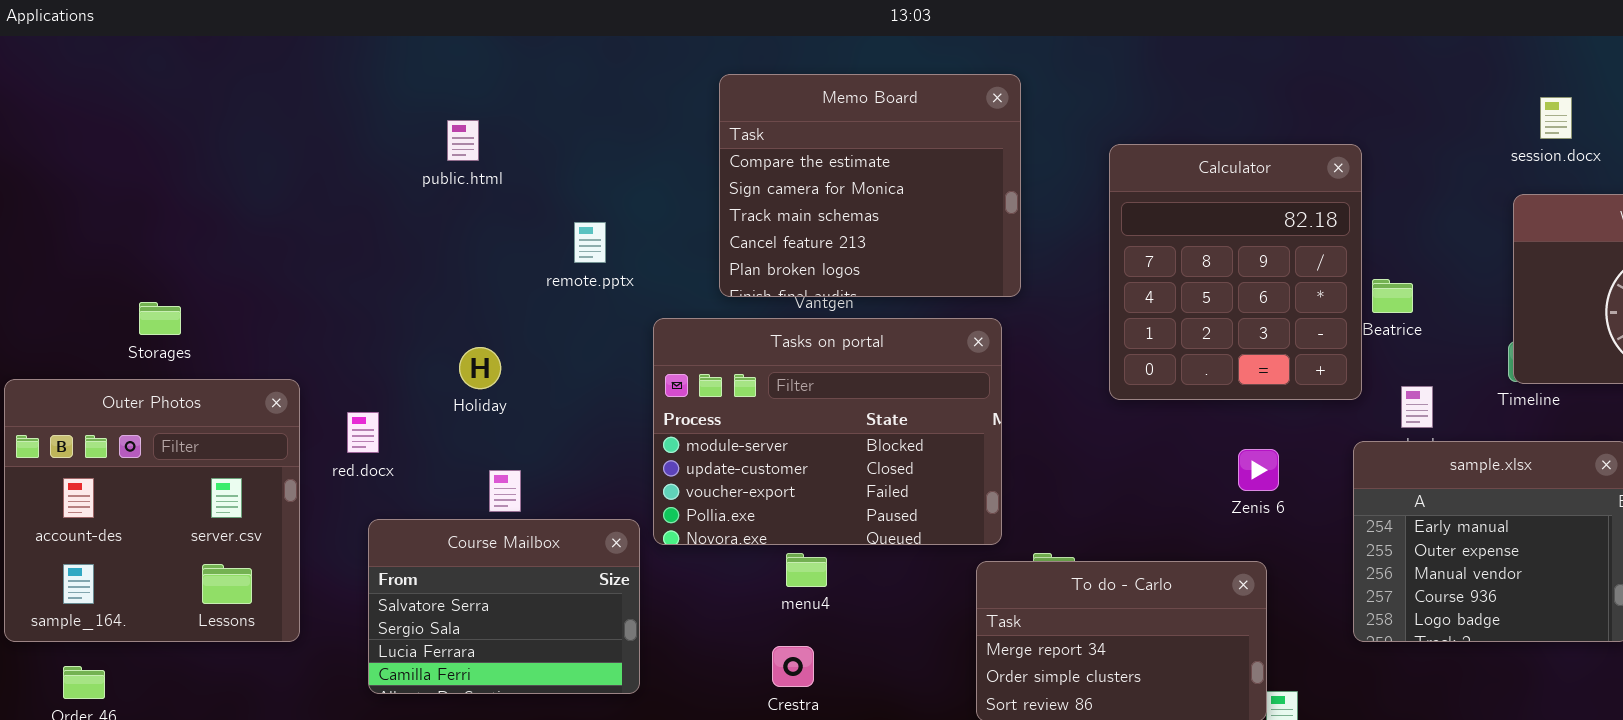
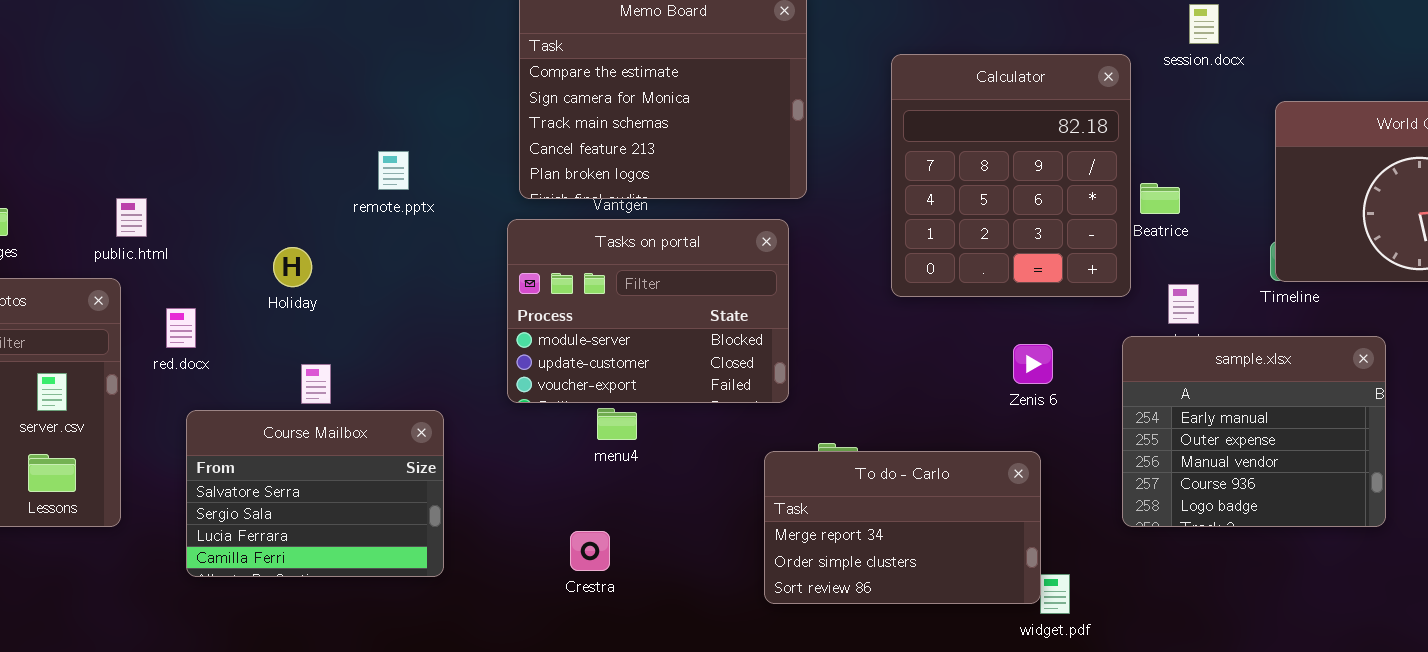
session.docx: [1540,97,1572,139] -> [1189,4,1219,44], moved
public.html: [447,120,479,161] -> [116,198,147,237], moved
remote.pptx: [574,222,606,263] -> [378,151,409,190], moved
Tasks on portal: [653,318,1002,545] -> [507,219,789,403], resized
menu4: [786,553,827,587] -> [597,408,637,440], moved

